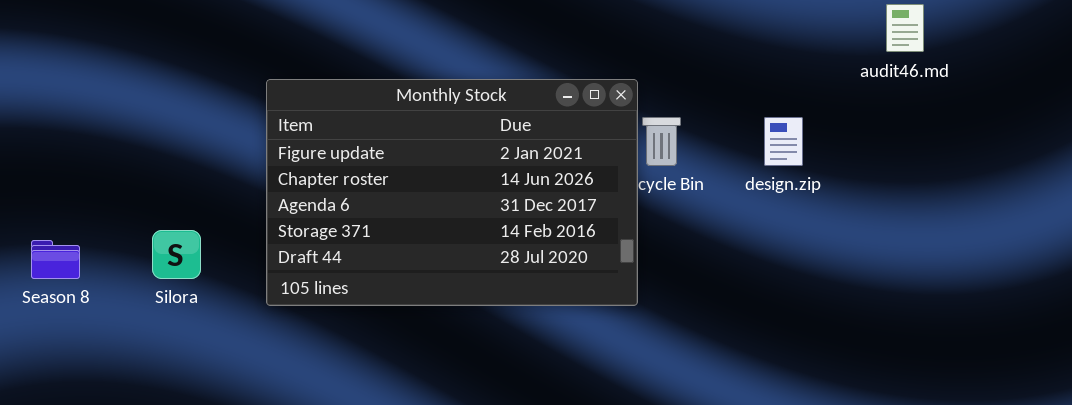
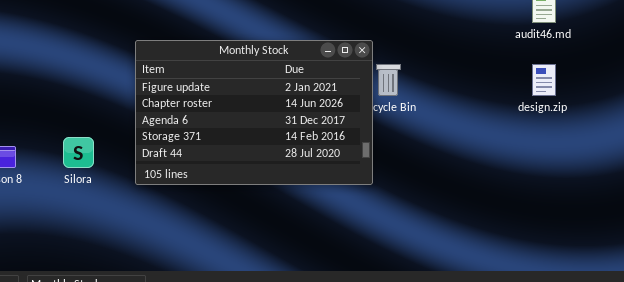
design.zip: [764,117,803,166] -> [532,64,556,96], moved

